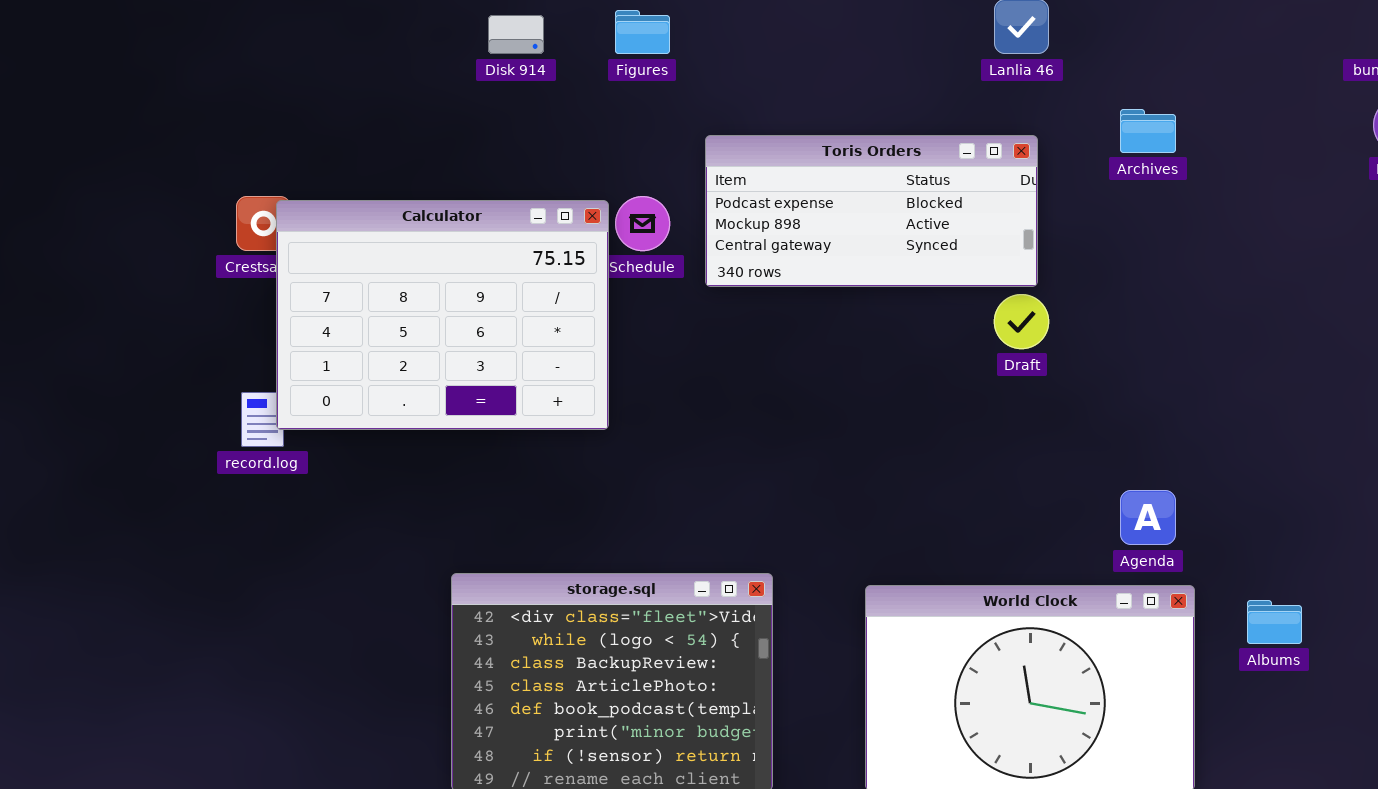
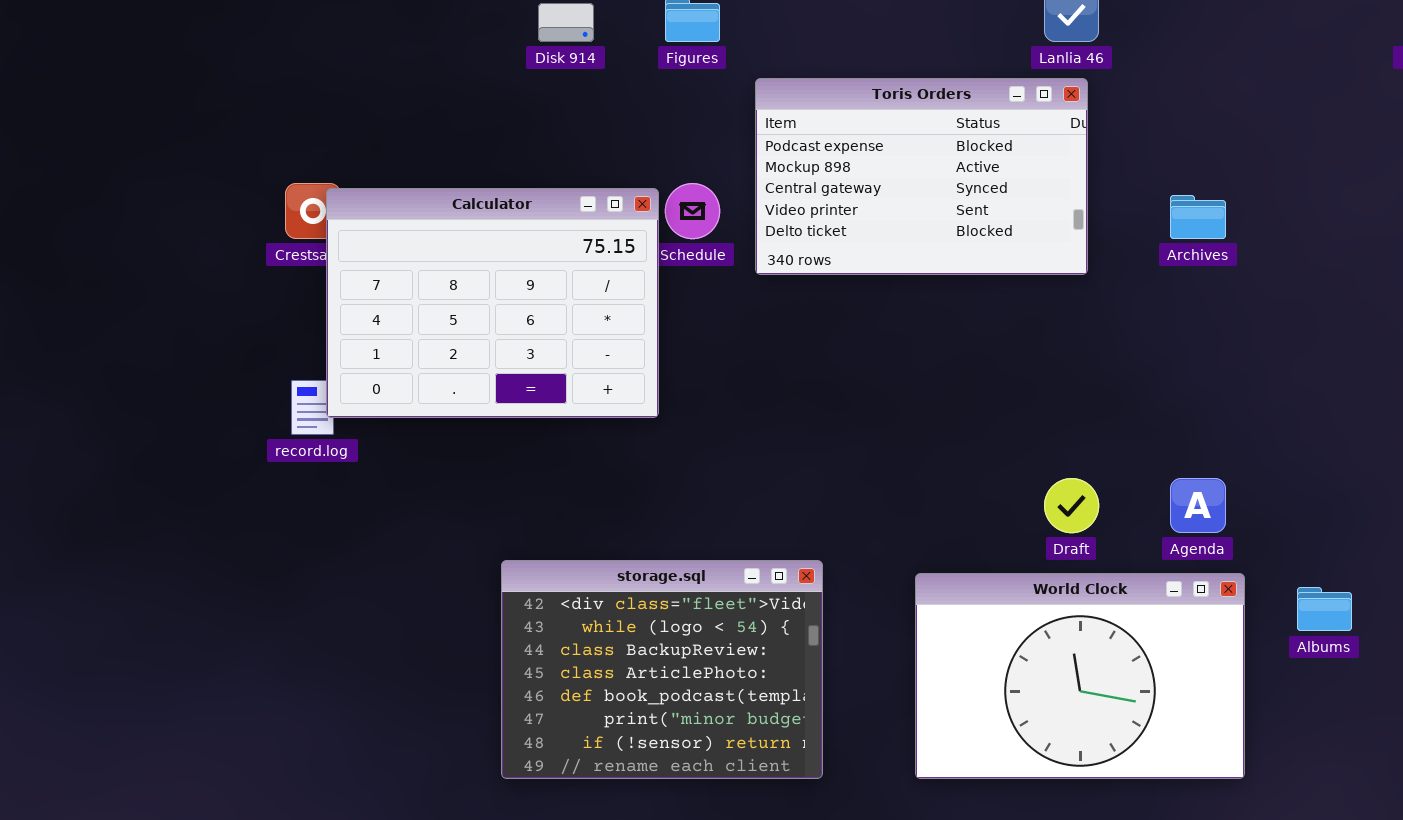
Archives: [1120,109,1176,153] -> [1170,195,1226,239], moved
Toris Orders: [705,135,1038,287] -> [755,78,1088,275], resized
Draft: [994,294,1049,349] -> [1044,478,1099,533], moved

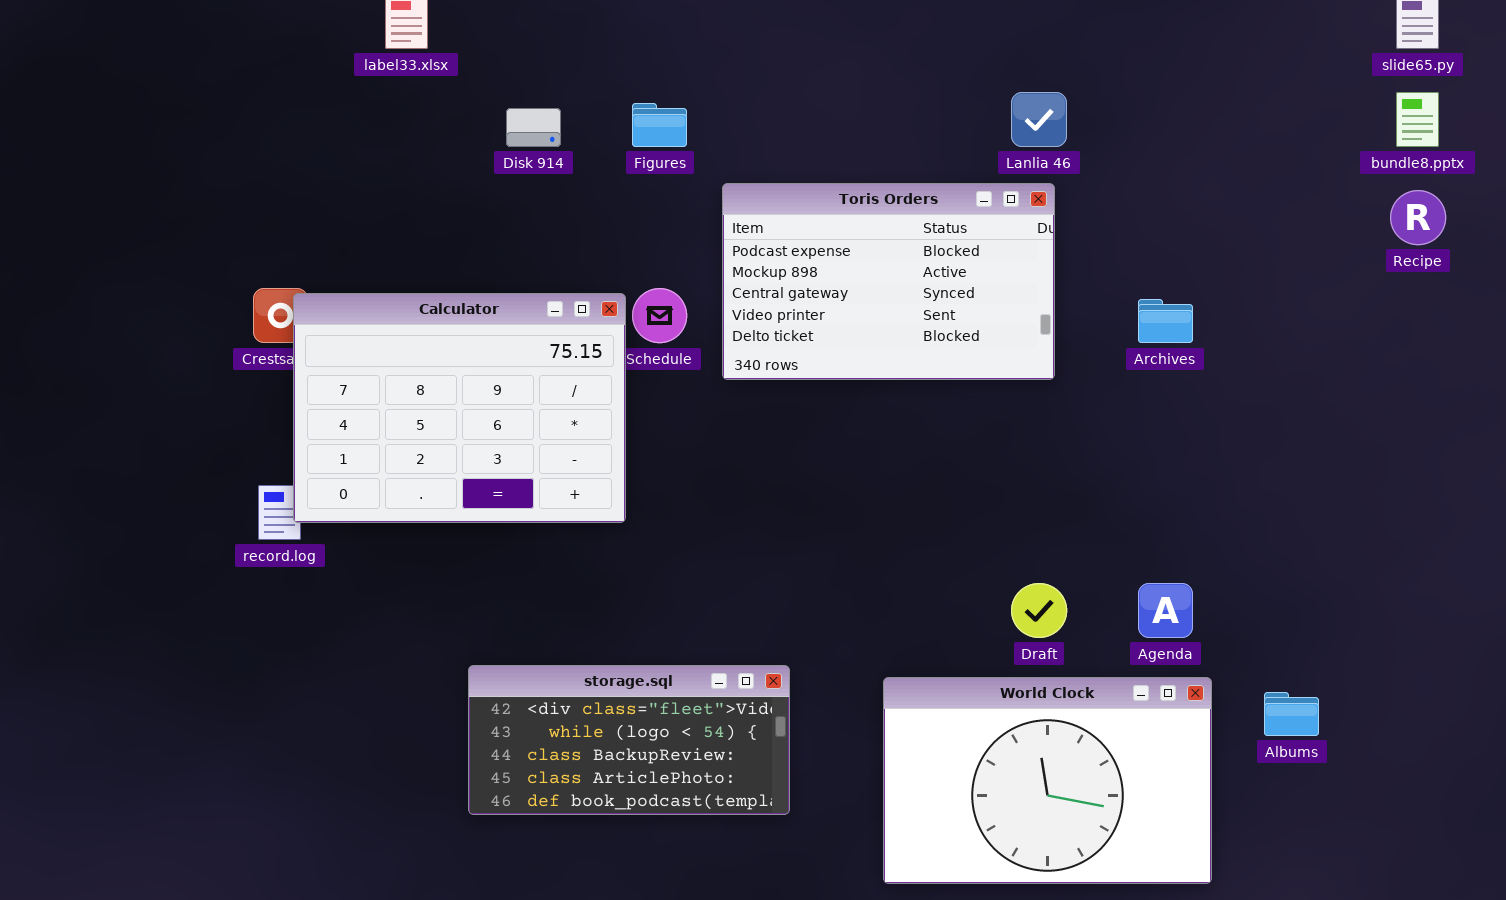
storage.sql: [501,560,823,779] -> [468,665,790,815], resized

